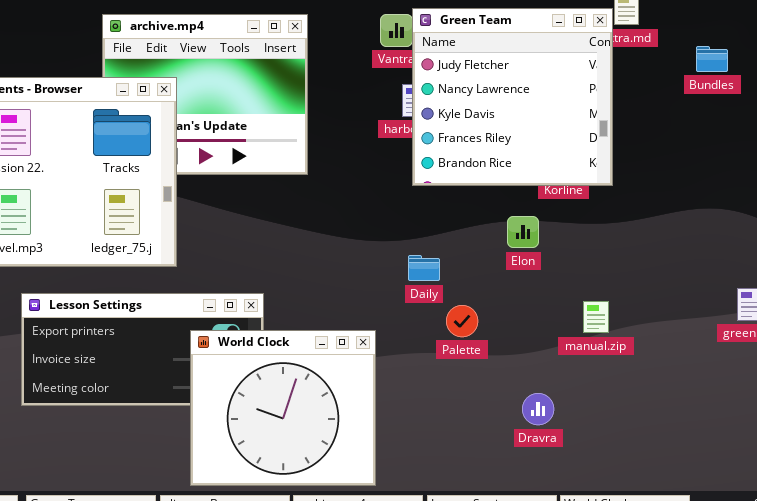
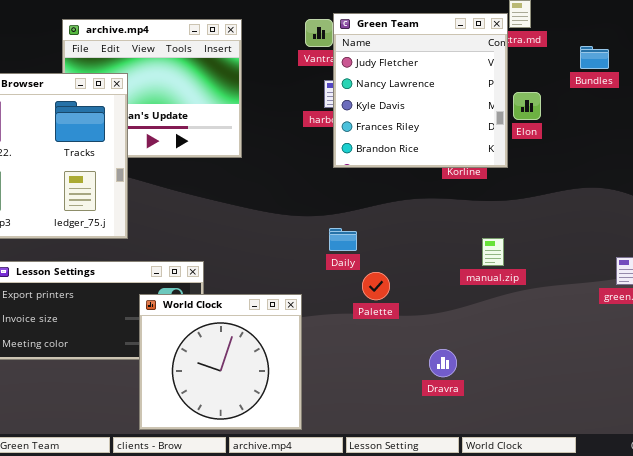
Elon: [507,216,539,248] -> [513,92,541,120], moved
manual.zip: [583,301,609,333] -> [482,238,504,266], moved

